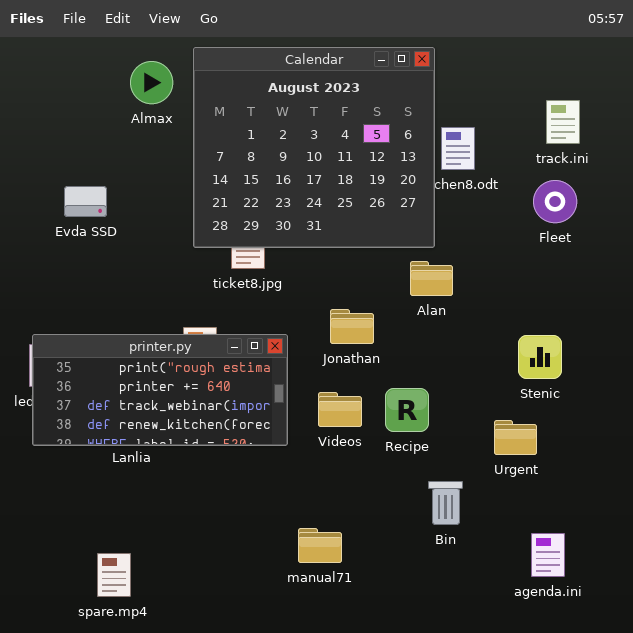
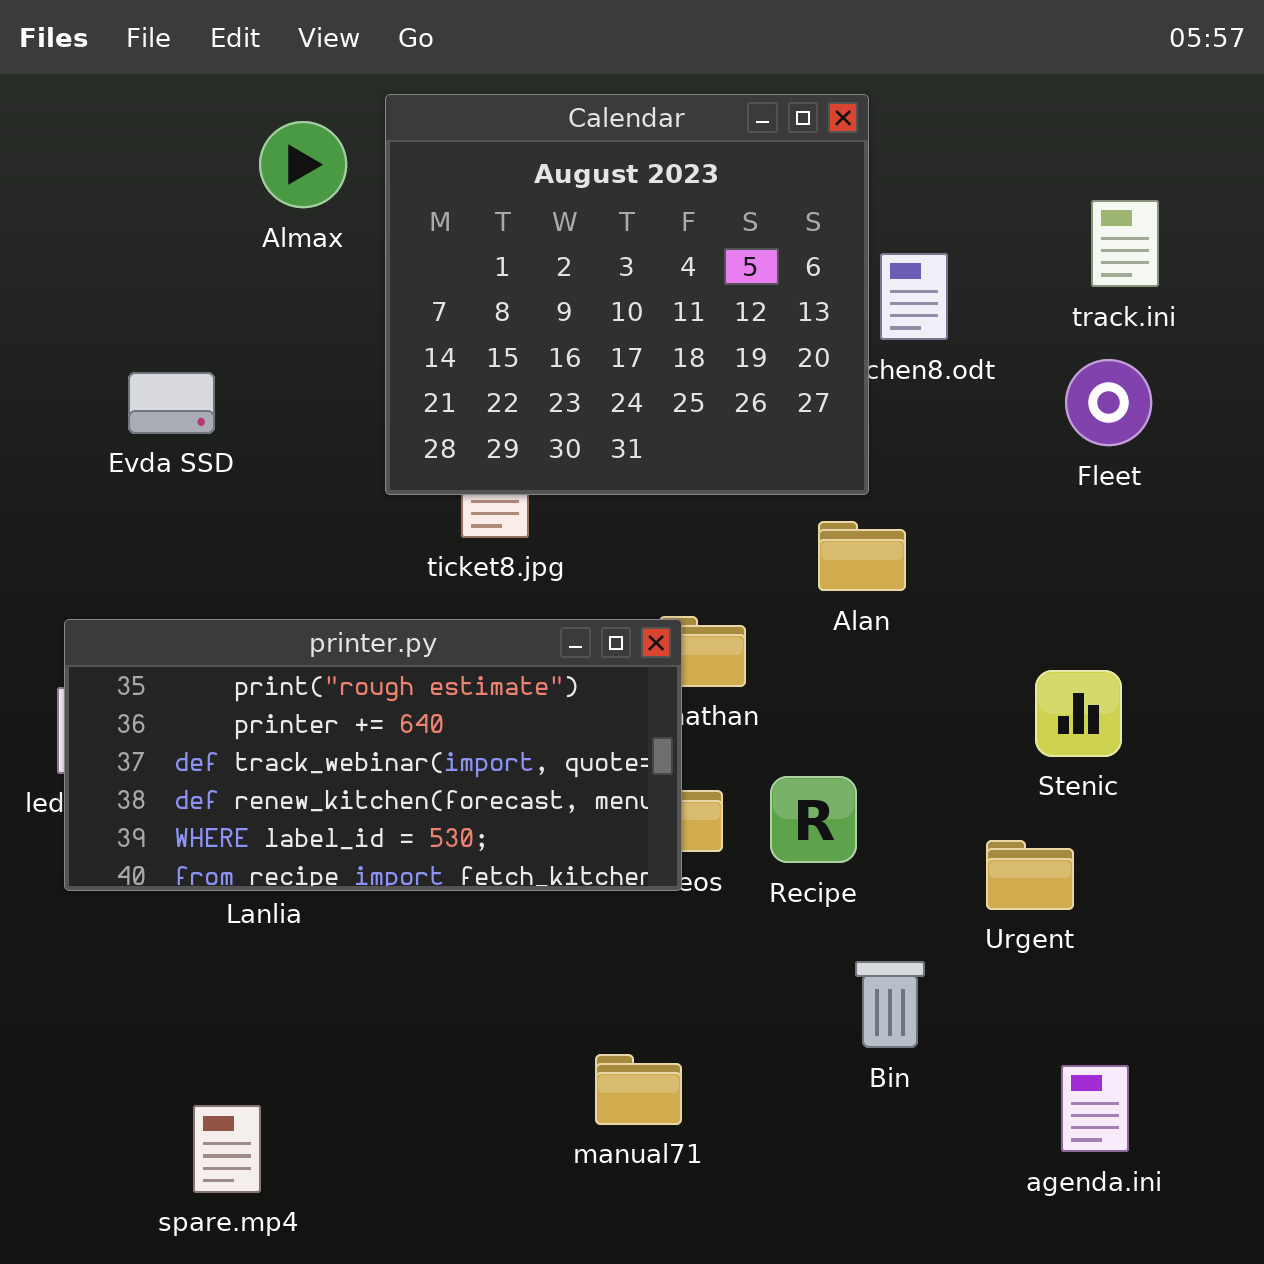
printer.py: [32,334,288,446] -> [64,619,682,891], resized

